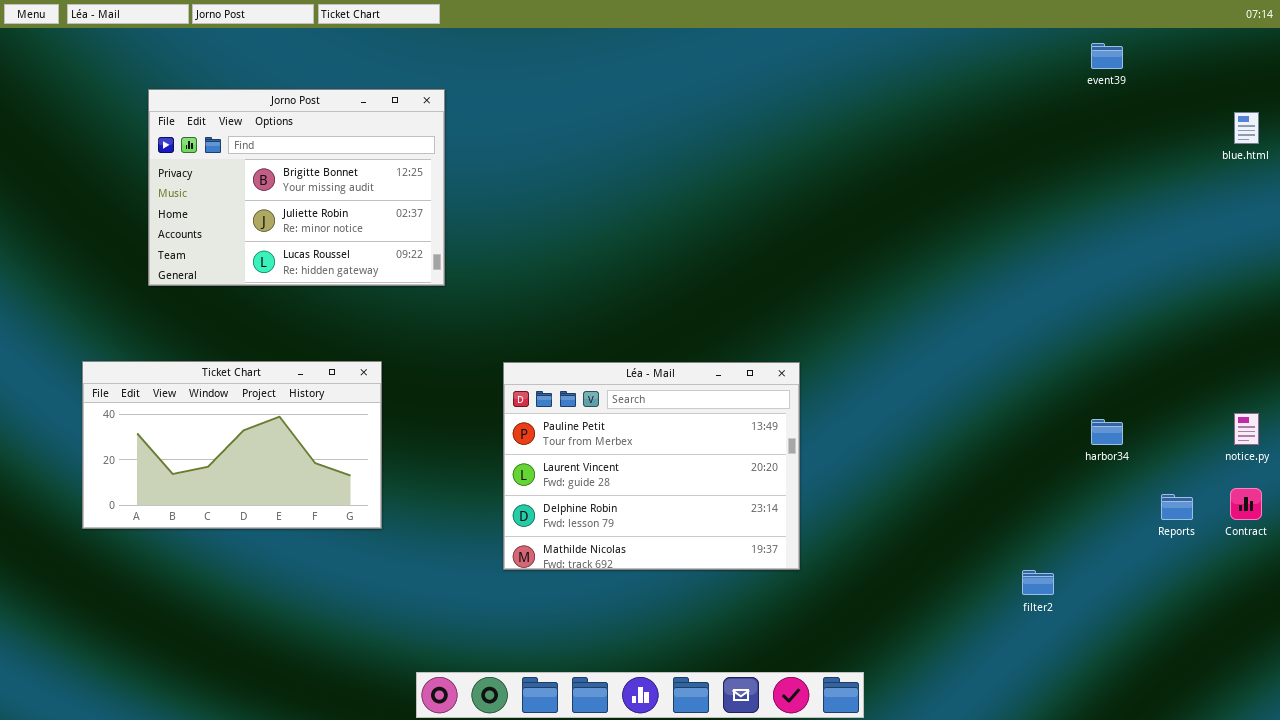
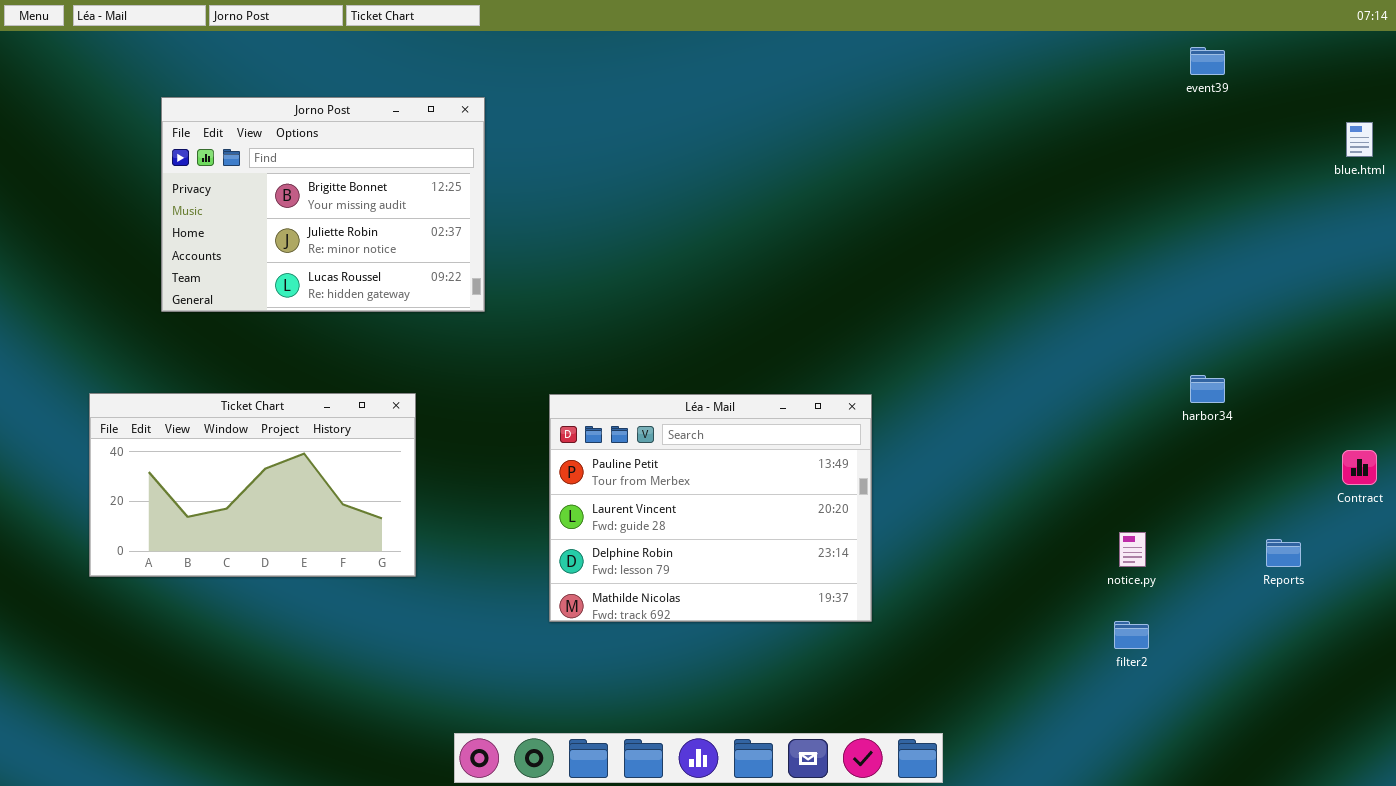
notice.py: [1234,413,1259,445] -> [1119,532,1146,567], moved
harbor34: [1091,419,1123,445] -> [1190,375,1225,403], moved
Contract: [1230,488,1262,520] -> [1342,450,1377,485], moved

